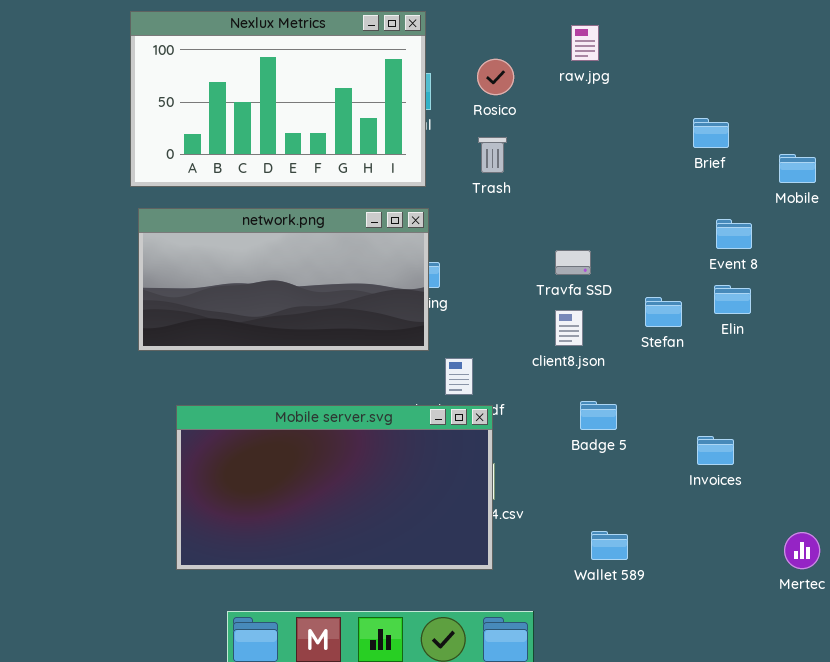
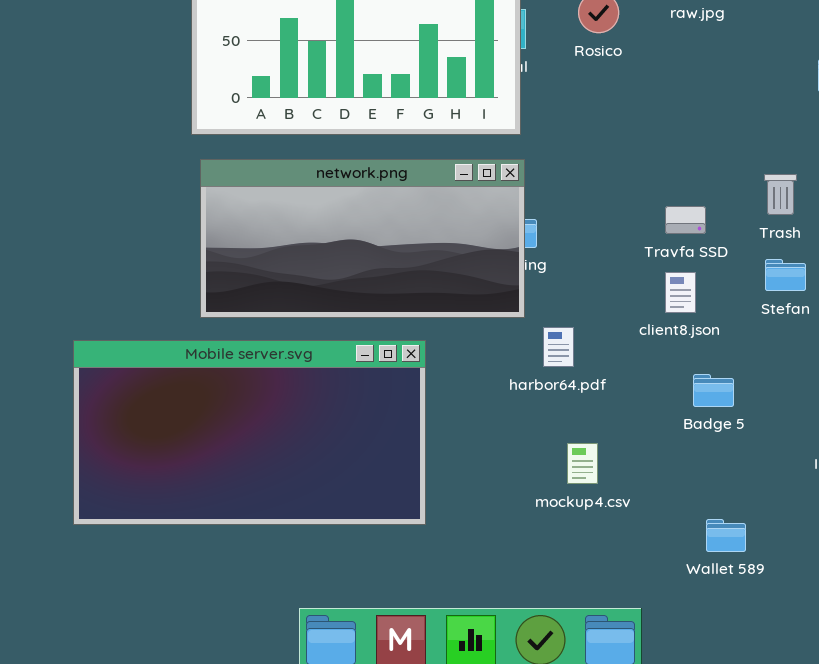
Trash: [478,137,507,173] -> [764,174,797,215], moved
Mobile server.svg: [176,405,493,570] -> [73,340,426,525], moved

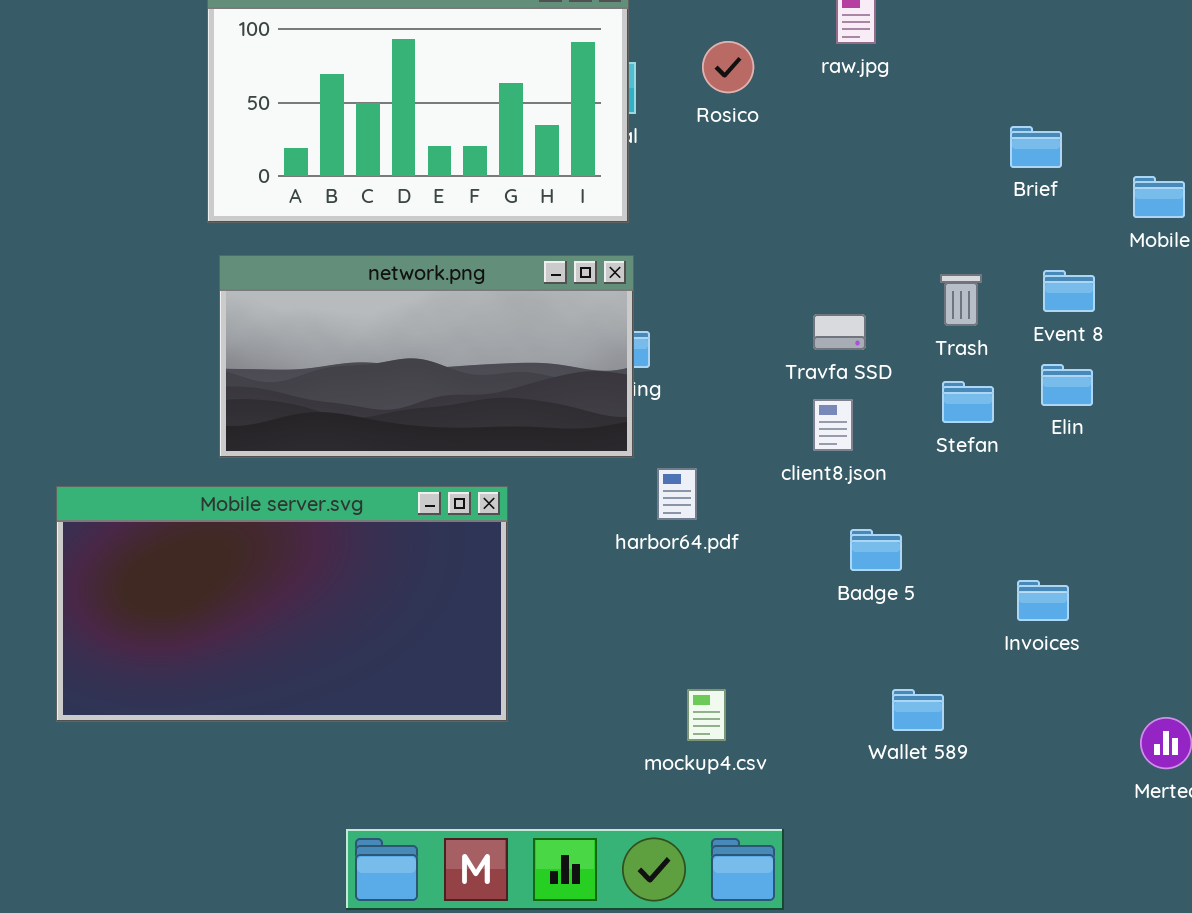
mockup4.csv: [567,443,598,484] -> [687,689,726,741], moved
Wallet 589: [706,519,746,552] -> [892,689,944,731], moved

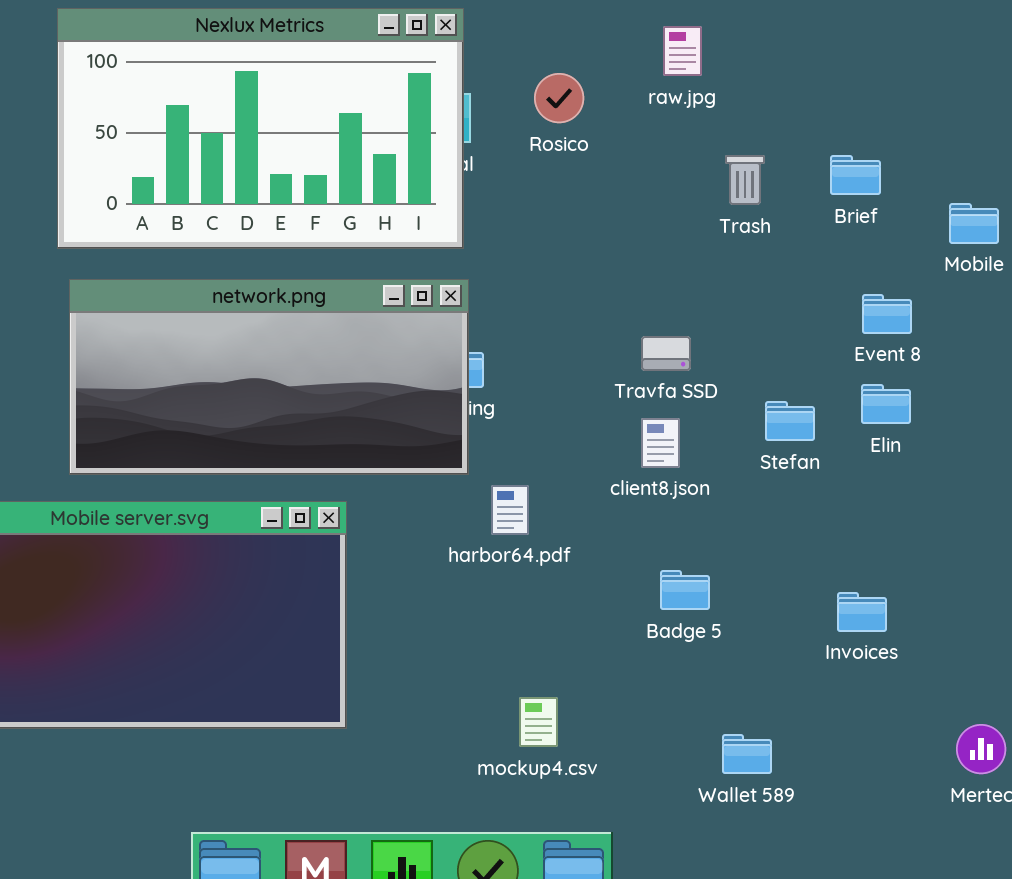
Trash: [940,274,982,326] -> [725,155,765,205], moved
Badge 5: [850,529,902,571] -> [660,570,710,610], moved
Wallet 589: [892,689,944,731] -> [722,734,772,774], moved

